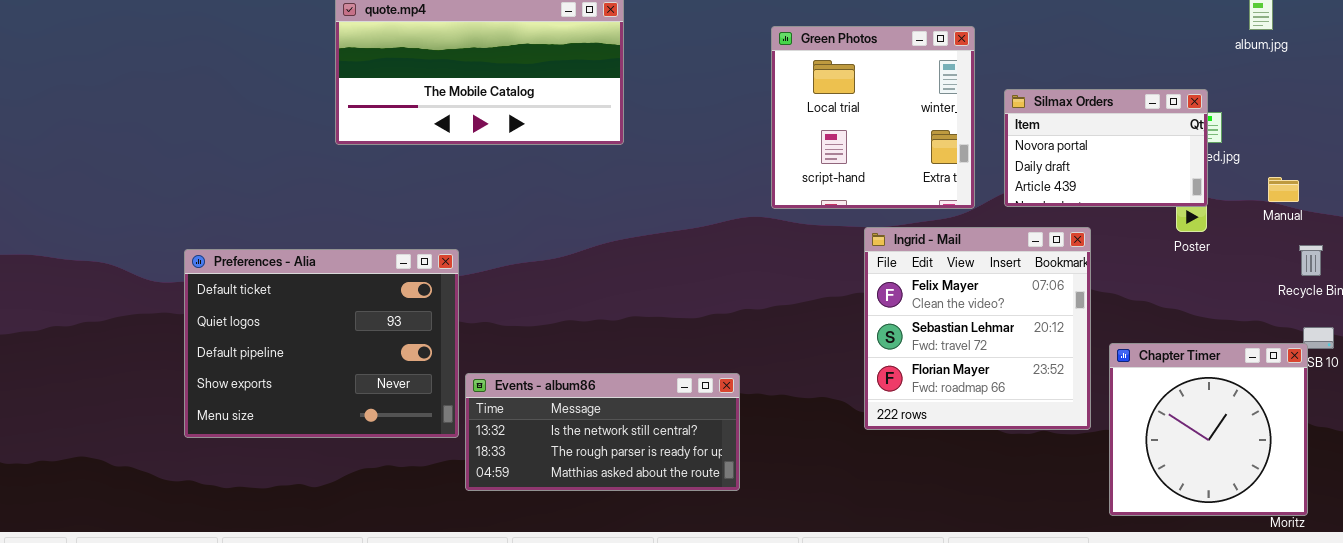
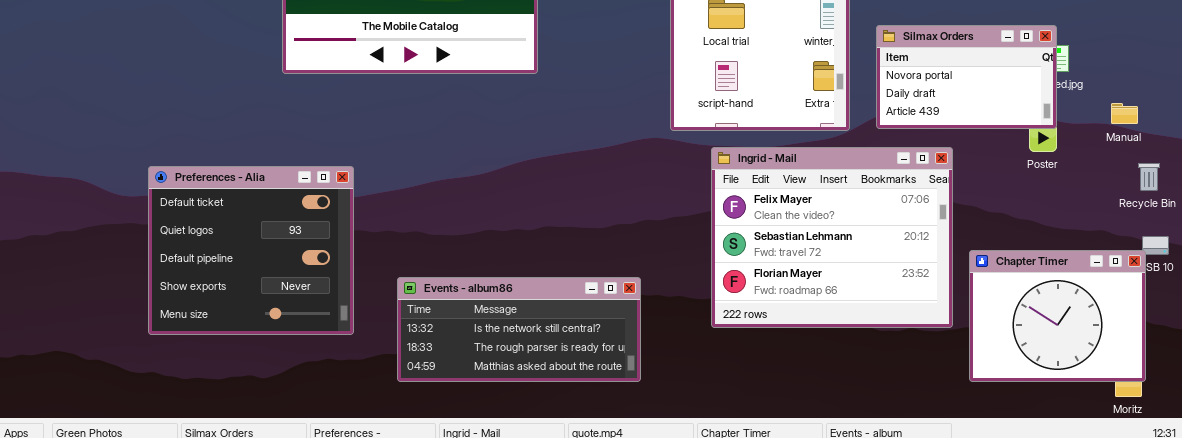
Ingrid - Mail: [864,227,1091,430] -> [711,147,953,328], resized
Preferences - Alia: [184,249,459,438] -> [148,166,354,335], resized
Chapter Timer: [1109,343,1308,516] -> [969,250,1146,382], resized

